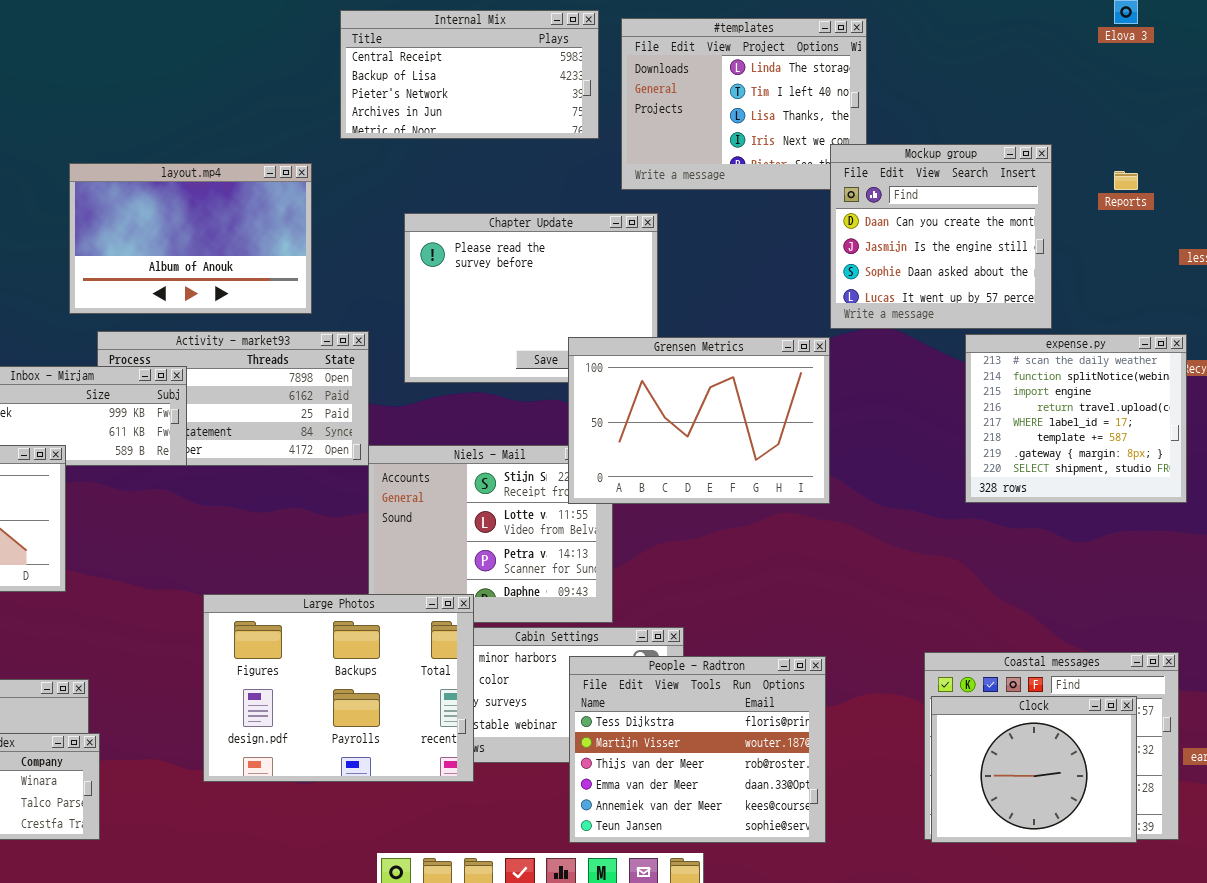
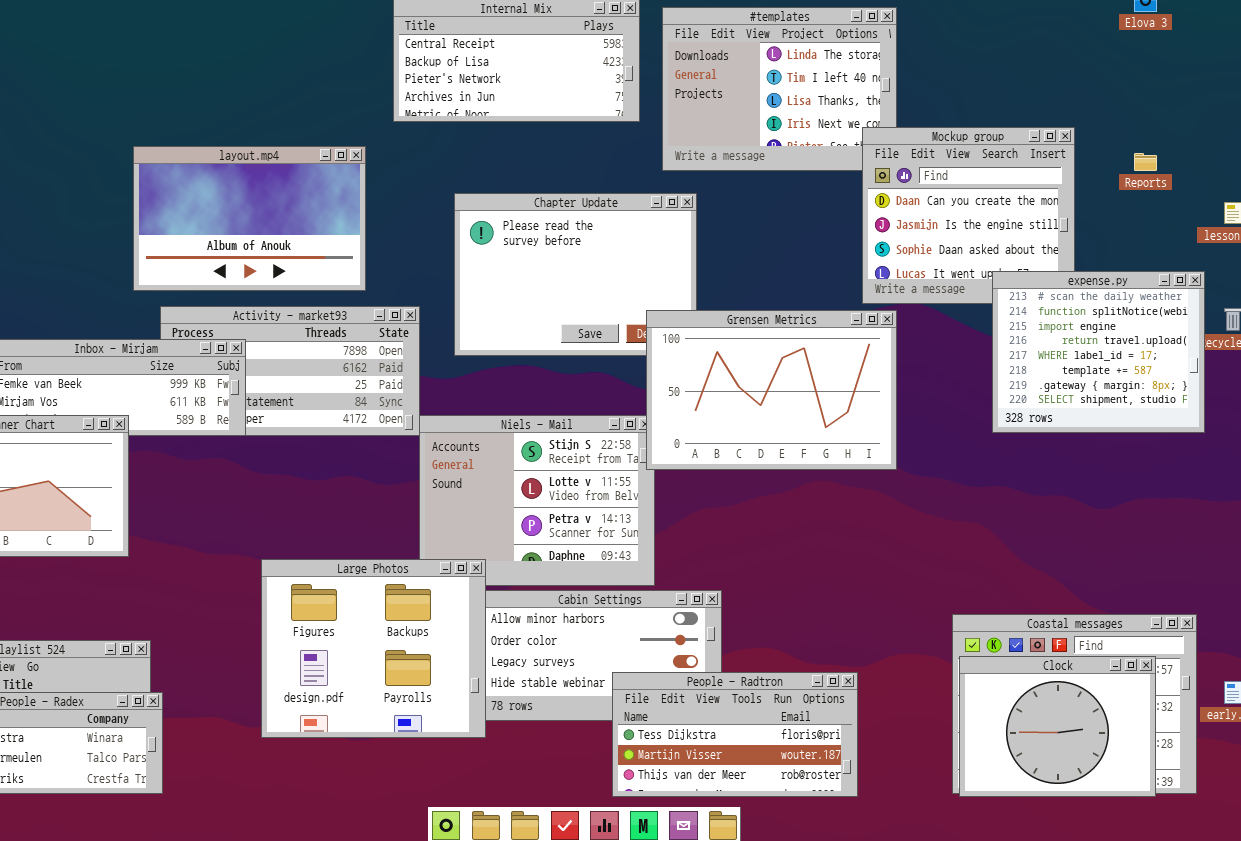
expense.py: [965,334,1187,503] -> [992,271,1205,433], moved
Grensen Metrics: [568,337,830,504] -> [646,310,897,470], moved
Large Photos: [203,594,474,782] -> [261,559,486,738], resized
People - Radtron: [569,656,826,843] -> [612,672,858,797], resized

